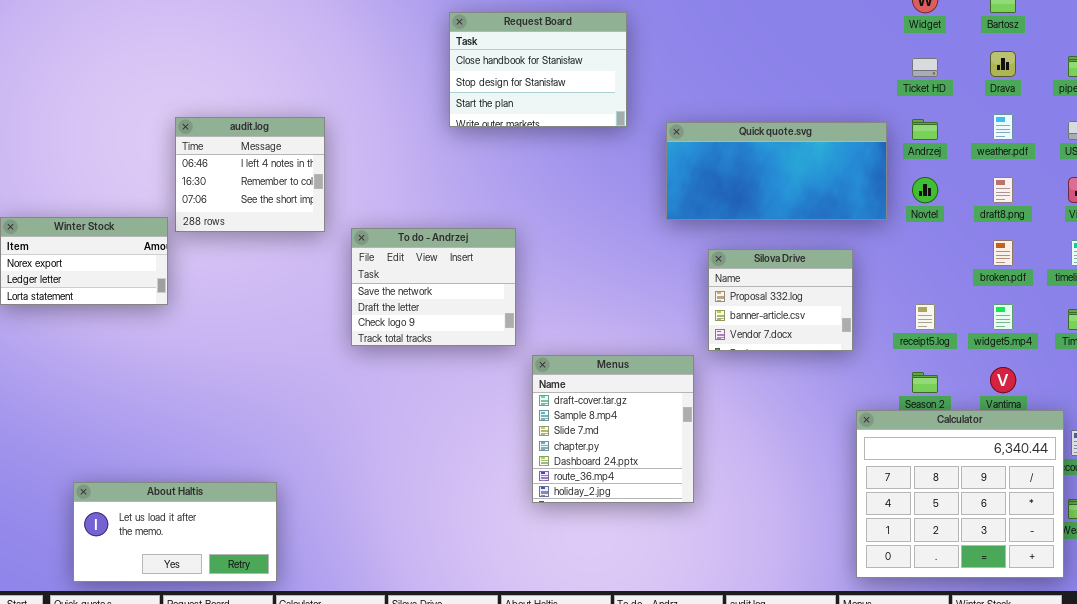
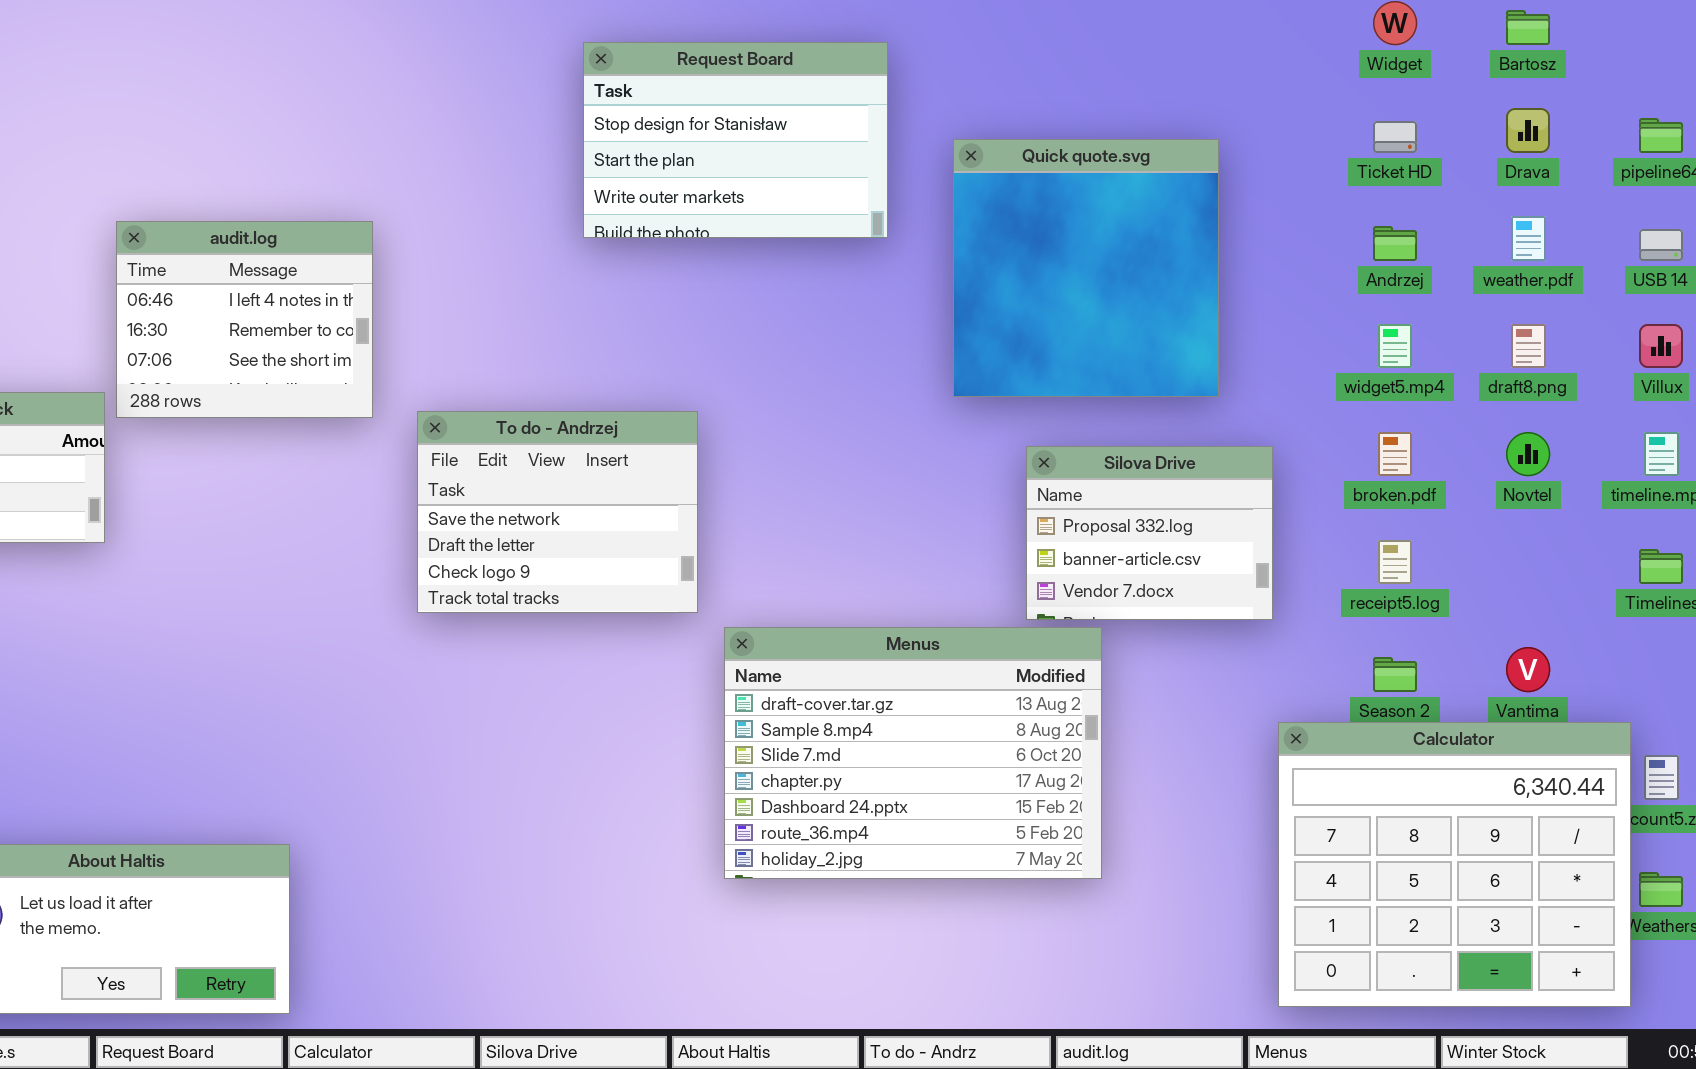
Request Board: [449,12,627,127] -> [583,42,888,238], scrolled down 1 row
Quick quote.svg: [666,122,887,220] -> [953,139,1219,397], resized
Novtel: [912,177,938,203] -> [1506,432,1550,476], moved
broken.pdf: [993,240,1013,266] -> [1378,432,1412,476], moved
widget5.mp4: [993,304,1013,330] -> [1378,324,1412,368], moved
Menus: [532,355,694,503] -> [724,627,1102,879], resized

